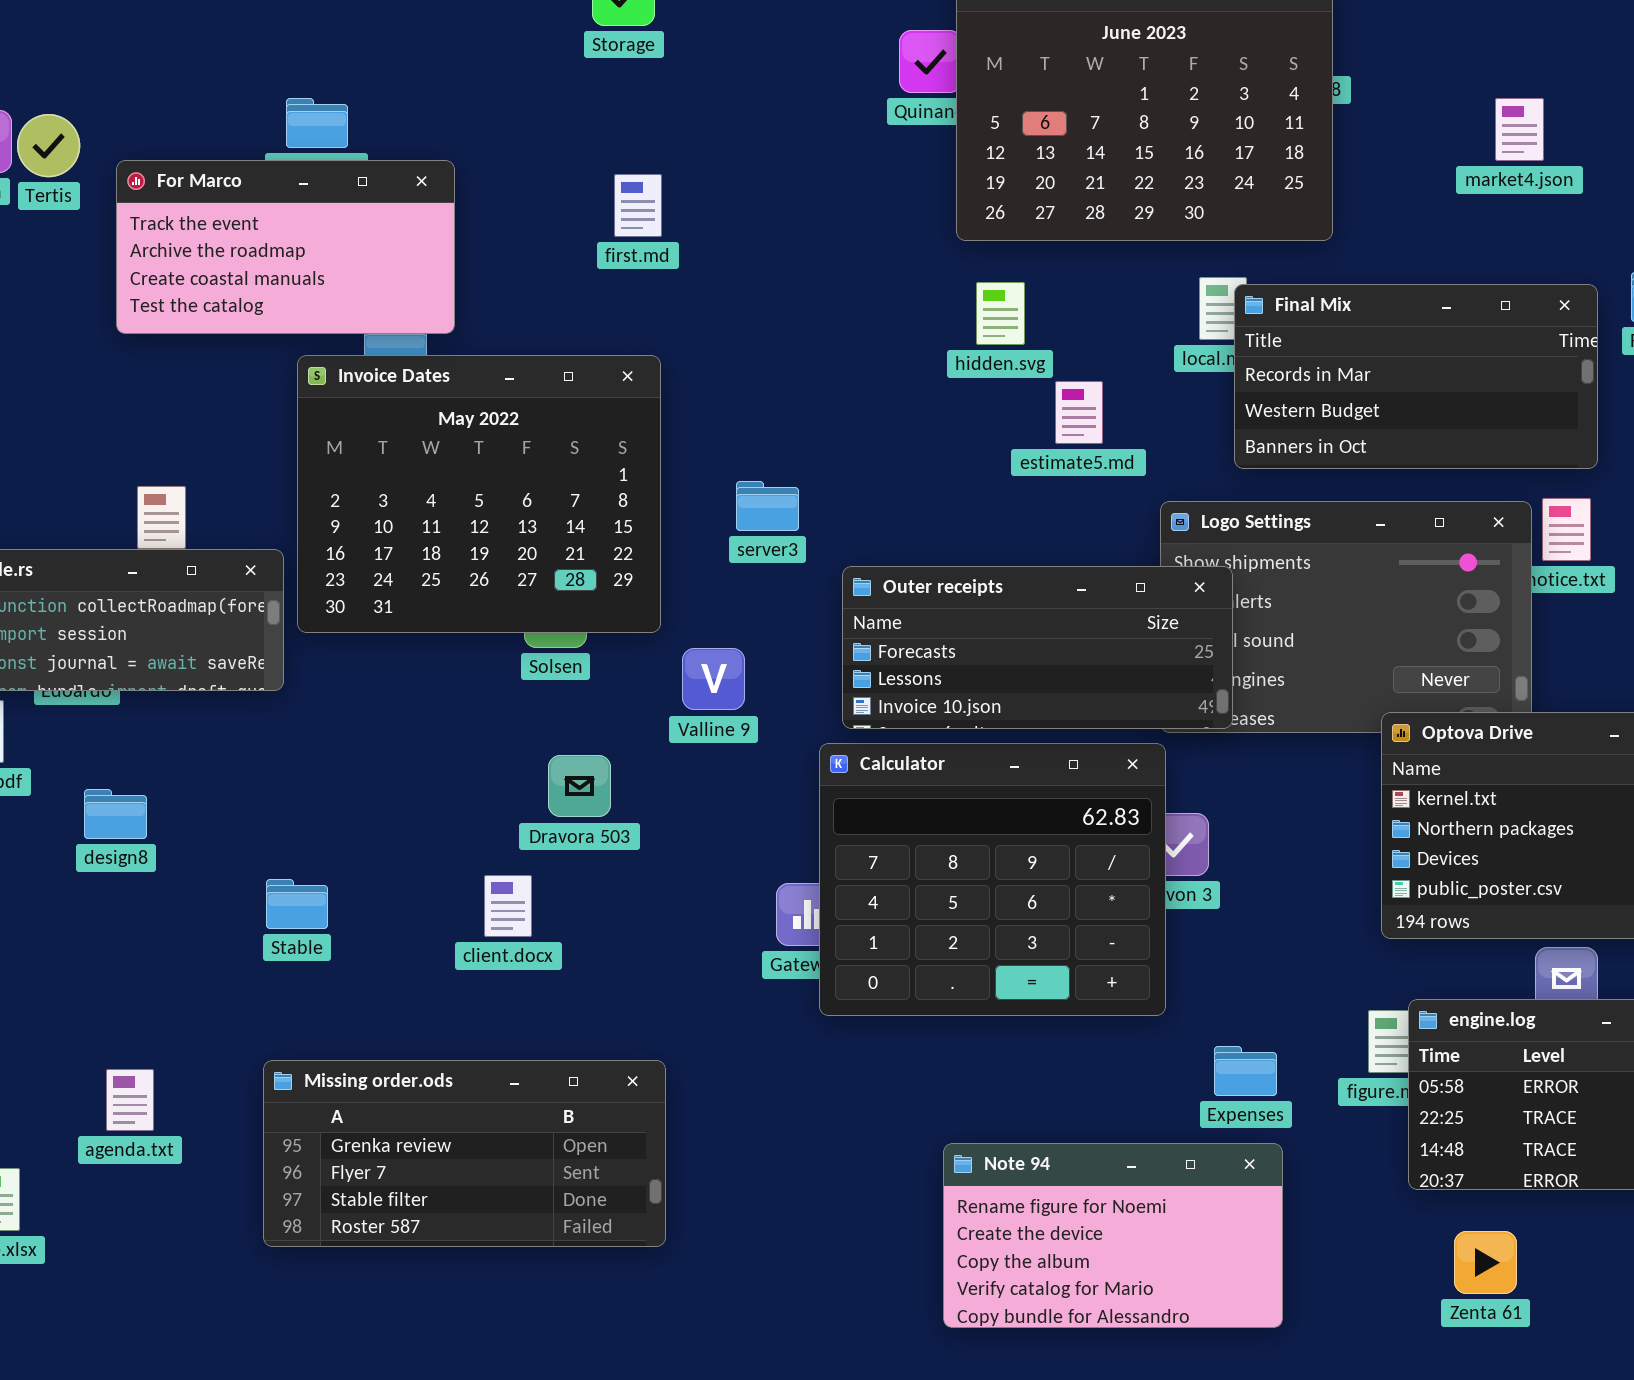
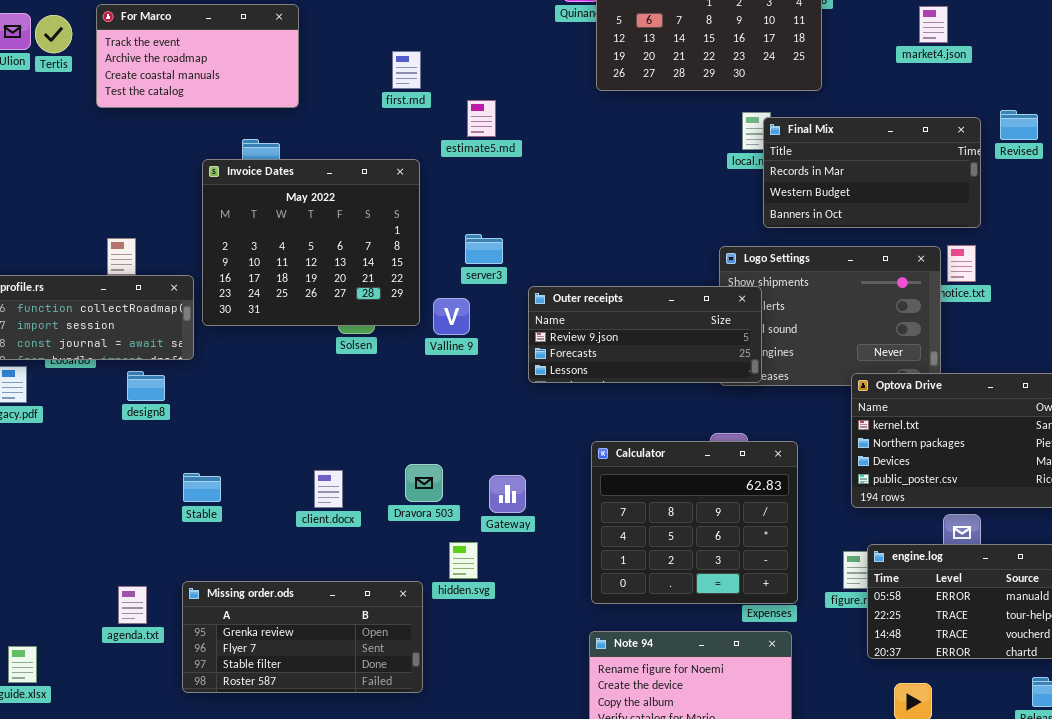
For Marco: [116,160,455,334] -> [96,4,299,108], moved
hidden.svg: [976,282,1025,345] -> [449,542,478,579], moved
estimate5.md: [1055,381,1103,444] -> [467,100,496,137], moved
Outer receipts: [842,566,1233,729] -> [528,286,762,383], scrolled up 1 row
Valline 9: [682,648,745,710] -> [433,298,470,335], moved
Calculator: [819,743,1166,1016] -> [591,441,798,604], moved
Dravora 503: [548,755,611,817] -> [405,464,443,502], moved
design8: [84,789,147,839] -> [127,371,165,401], moved
agenda.txt: [106,1069,154,1131] -> [118,586,147,624], moved

